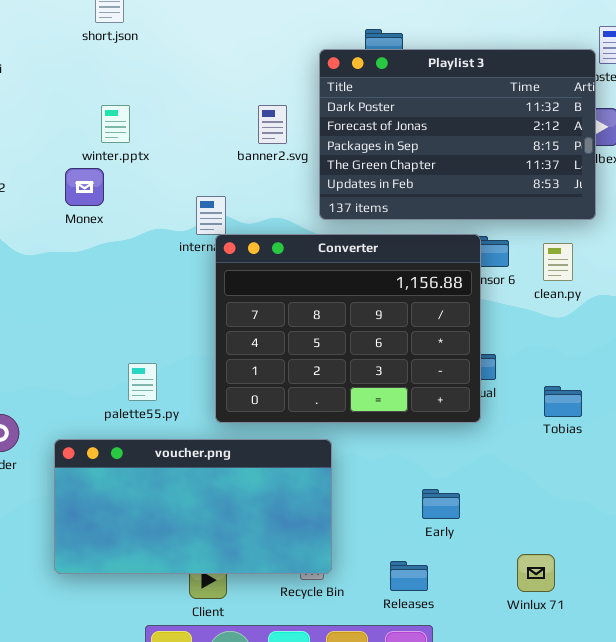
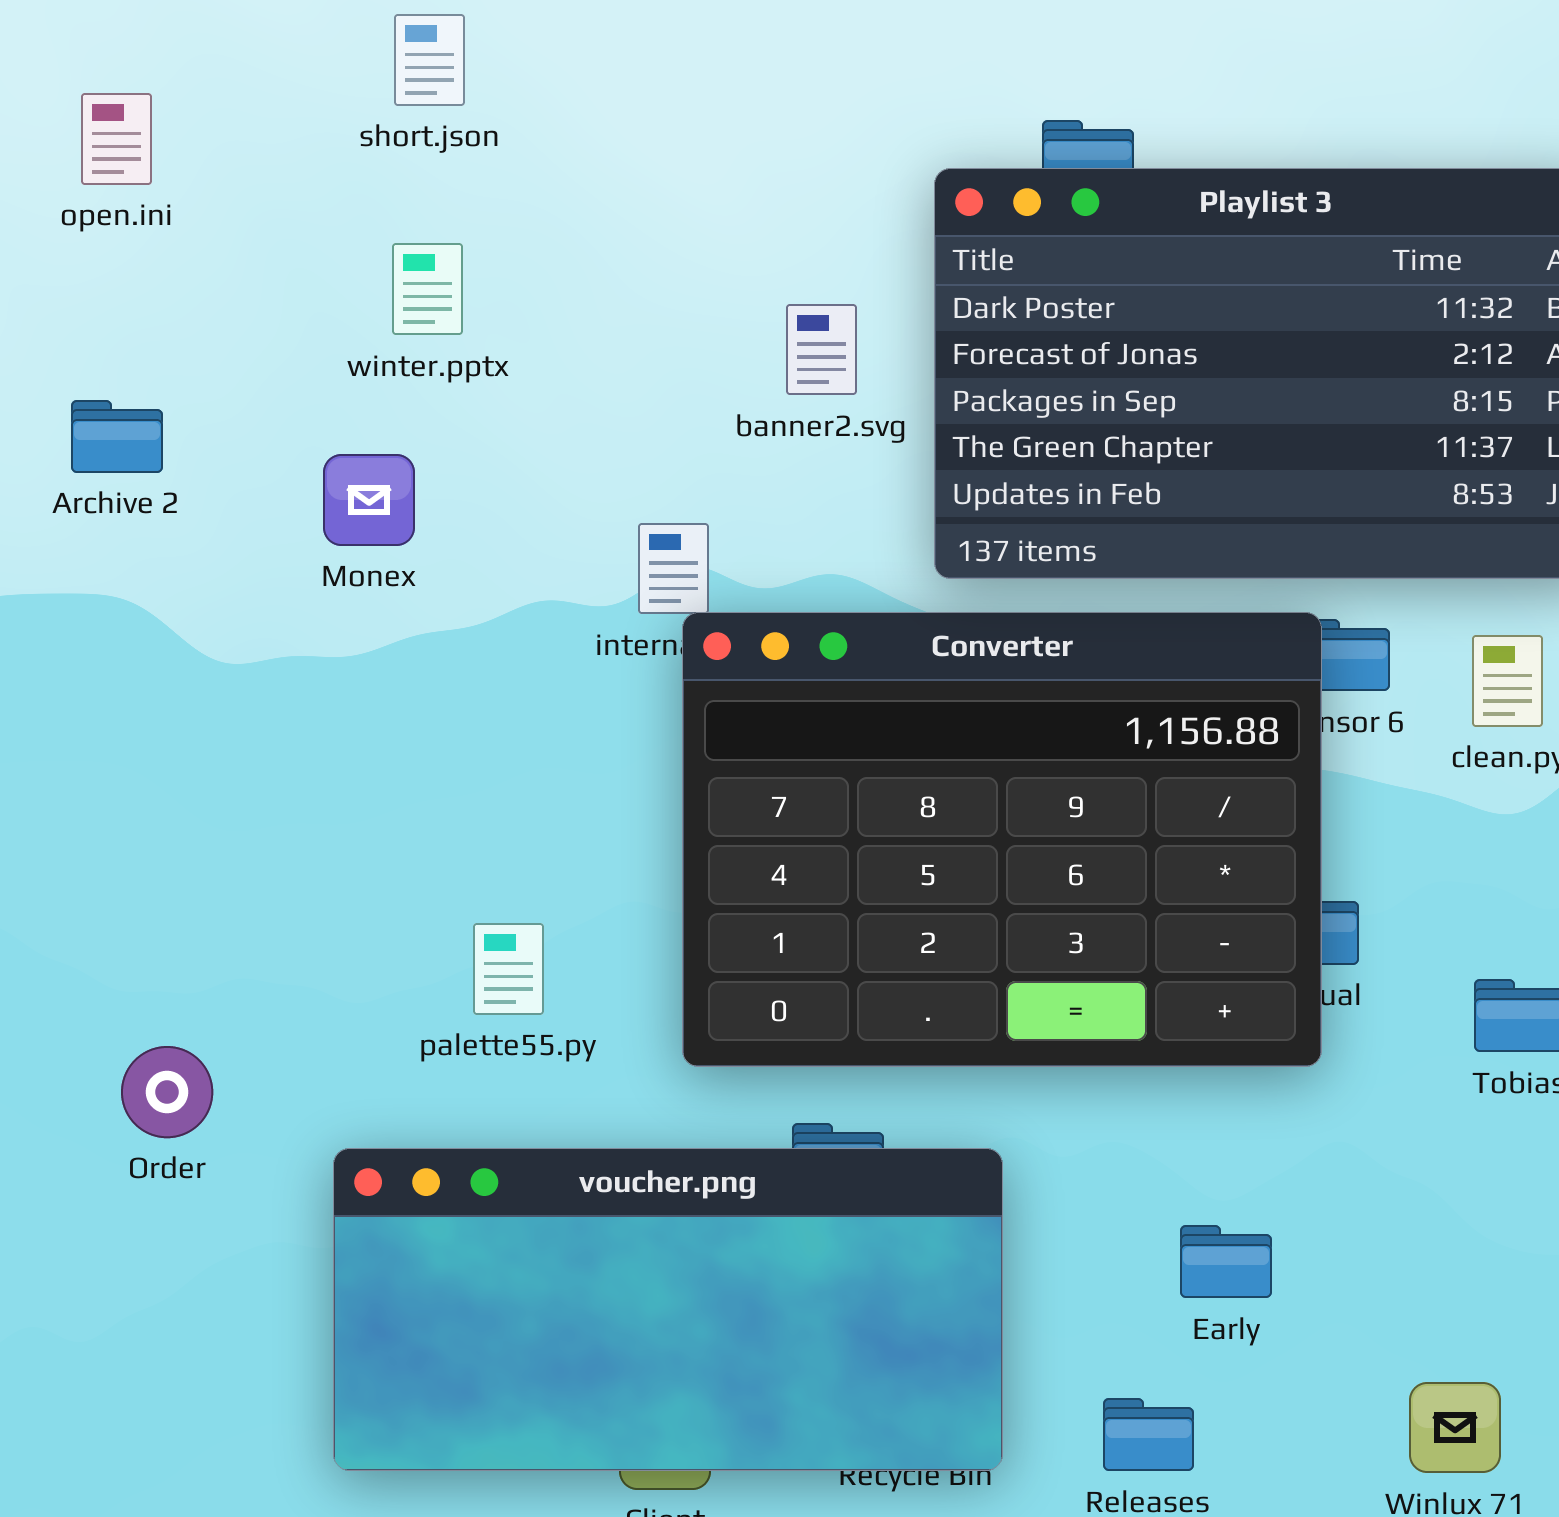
winter.pptx: [101,105,130,143] -> [392,243,463,335], moved
voucher.png: [54,439,332,574] -> [333,1148,1003,1471], moved

